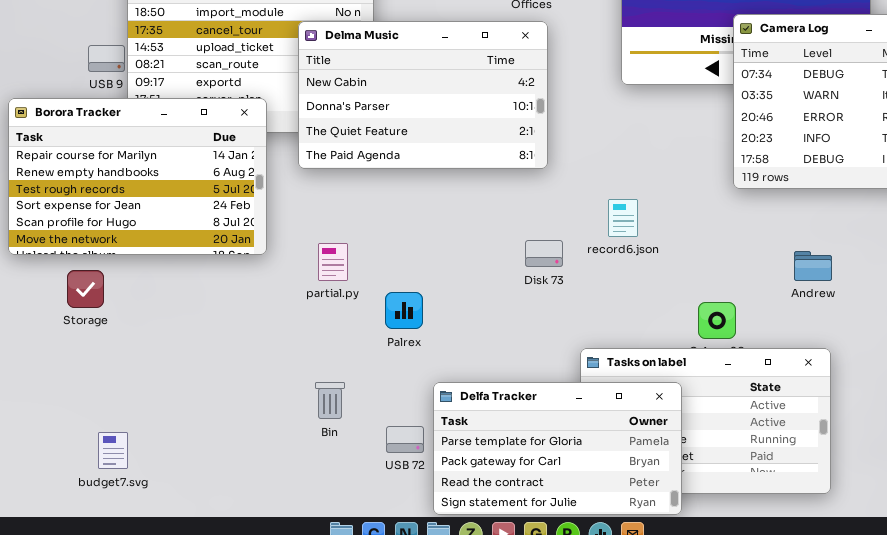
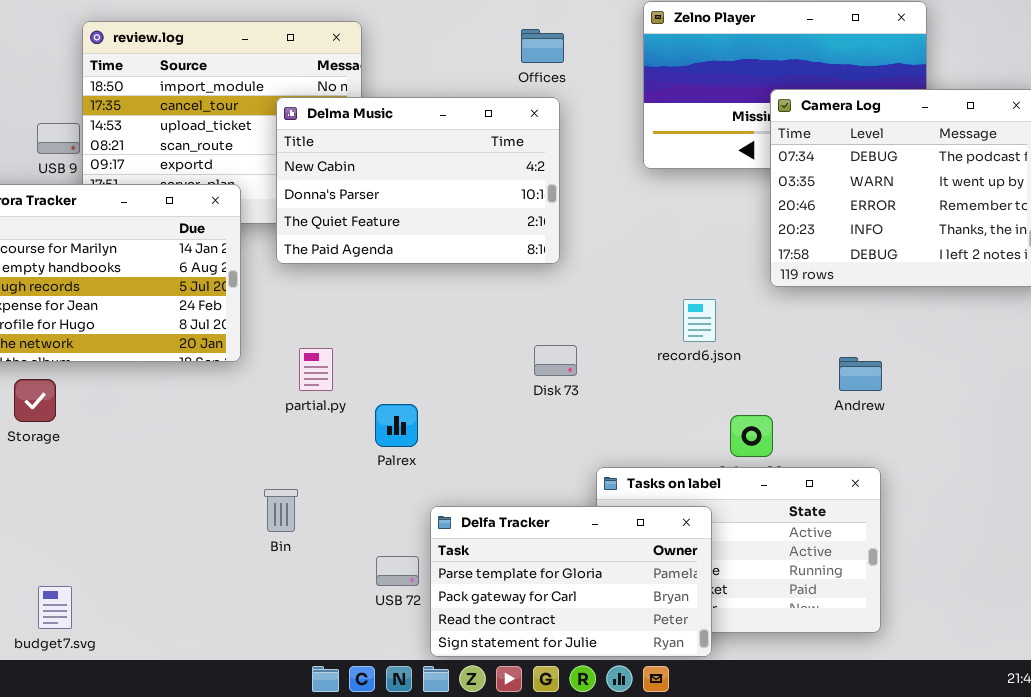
record6.json: [608,199,638,237] -> [683,299,716,342], moved
Bin: [315,382,345,419] -> [264,489,298,532], moved
budget7.svg: [98,432,128,469] -> [38,586,72,629], moved

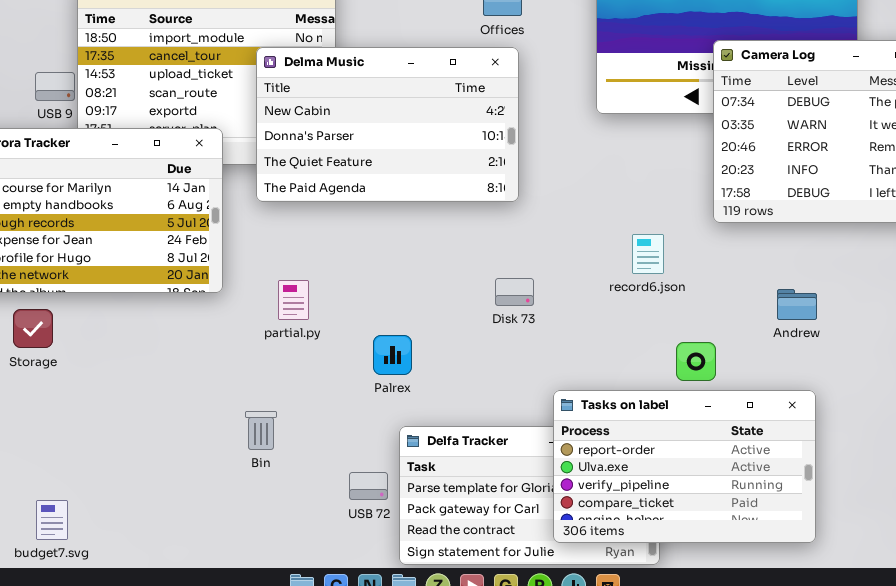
Palrex: [375,404,418,447] -> [373,335,412,375], moved
Tasks on label: [596,467,881,633] -> [553,390,816,543], raised

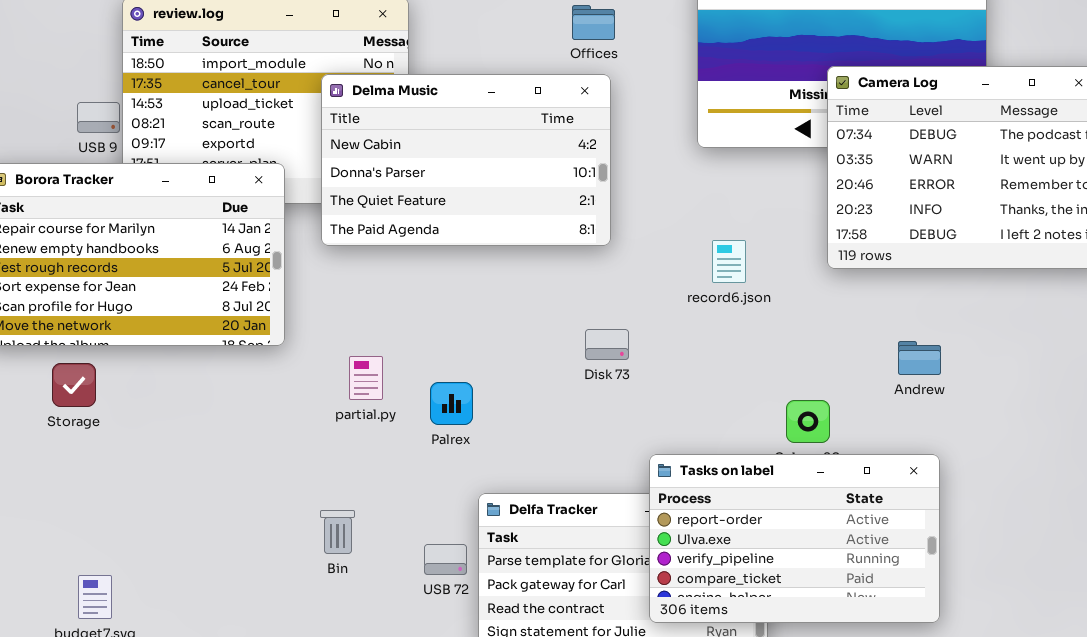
record6.json: [632,234,664,274] -> [712,240,746,283], moved
partial.py: [278,280,309,320] -> [349,356,383,400], moved
Palrex: [373,335,412,375] -> [430,382,473,425], moved
Bin: [245,411,277,450] -> [320,510,355,554], moved

